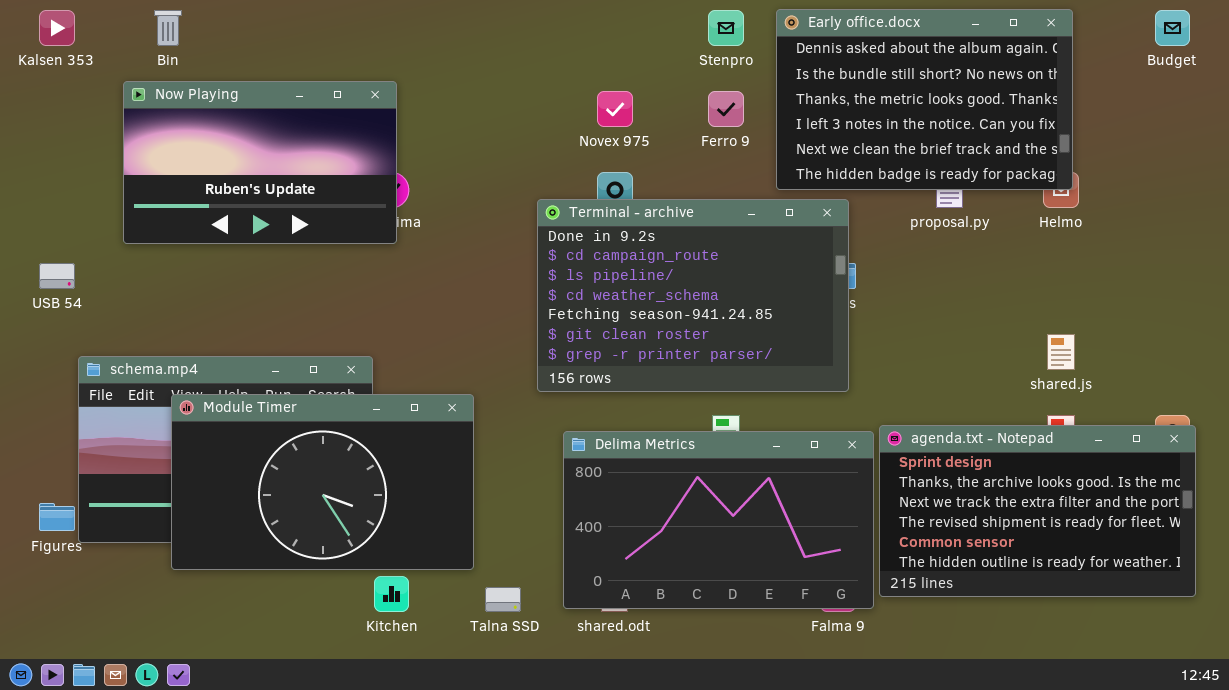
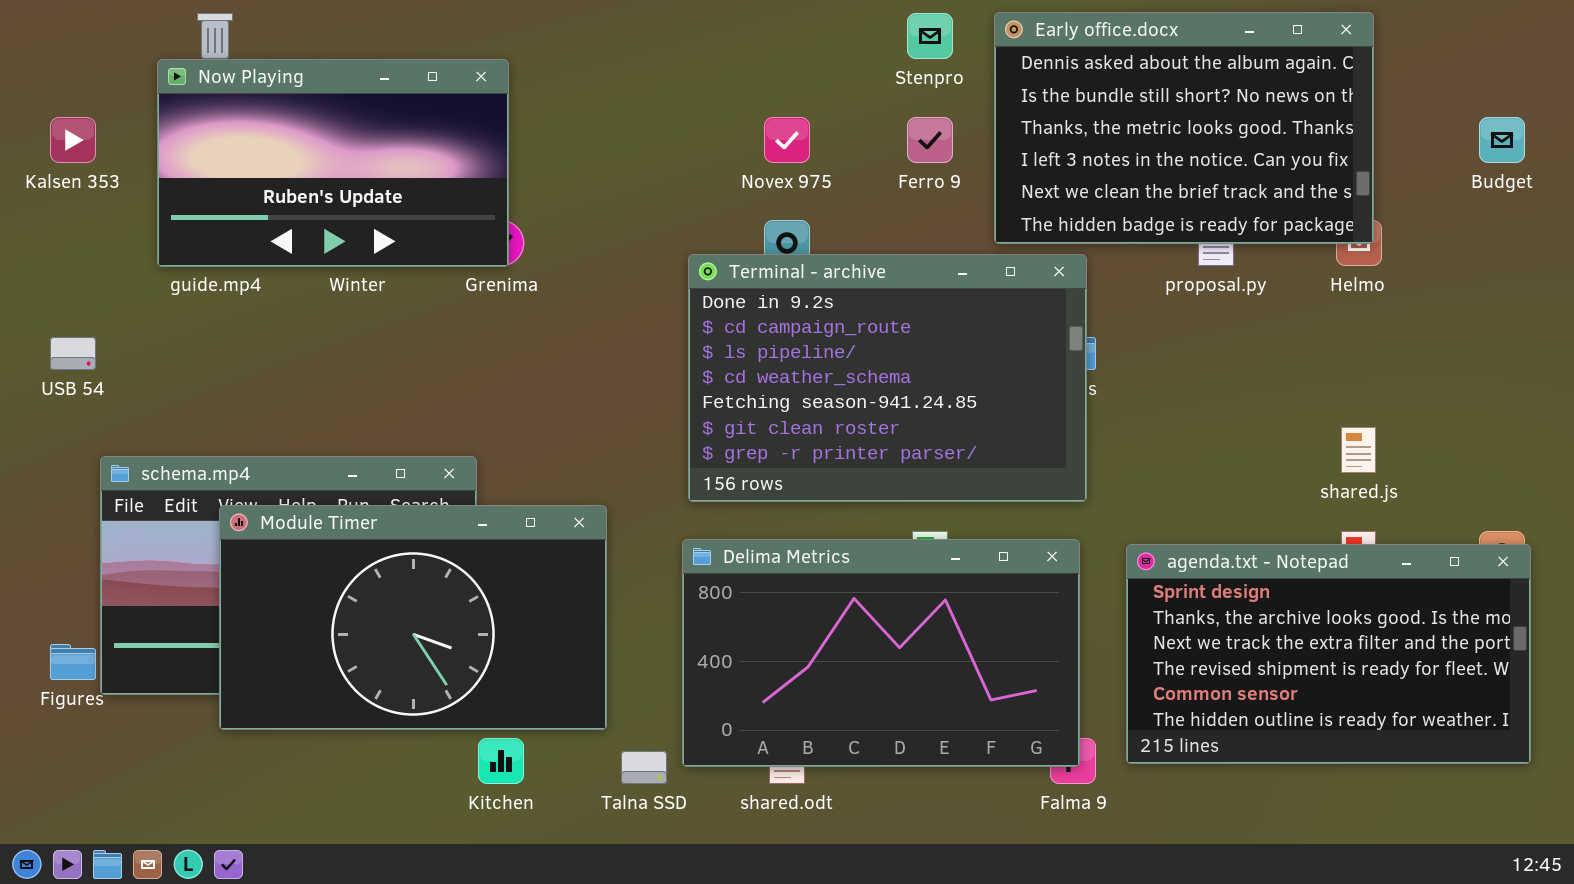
Kalsen 353: [39,10,75,46] -> [50,117,96,163], moved
Budget: [1155,10,1190,46] -> [1479,117,1525,163], moved
Now Playing: [123,81,397,244] -> [157,59,509,267], moved
Delima Metrics: [563,431,874,609] -> [682,539,1080,767], moved

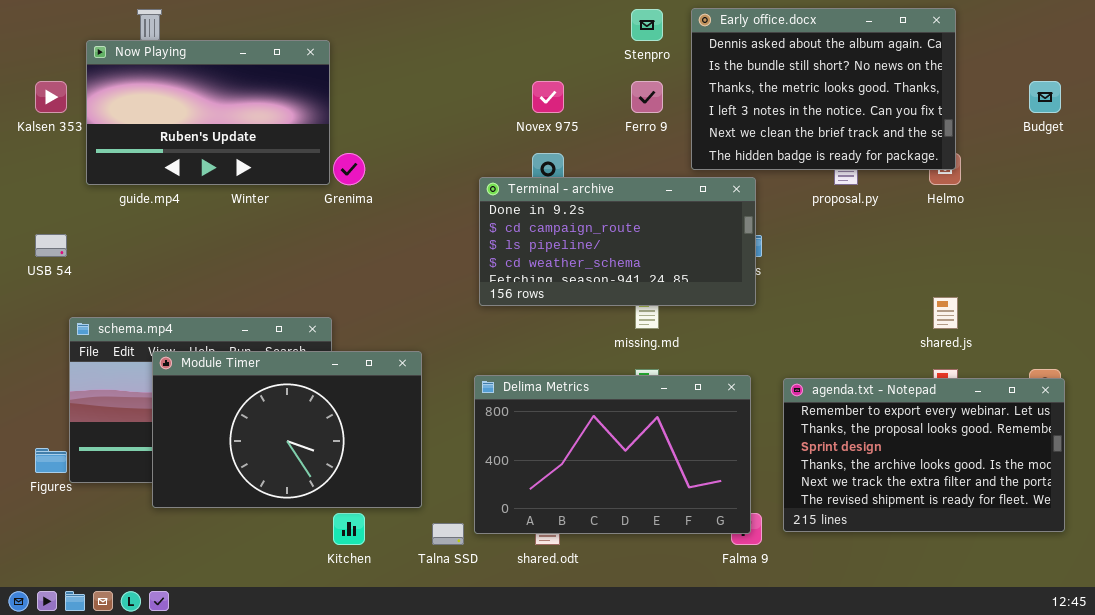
Now Playing: [157,59,509,267] -> [86,40,330,185], moved
Terminal - archive: [688,254,1087,502] -> [479,177,756,306], resized
agenda.txt - Notepad: [1126,544,1531,764] -> [783,378,1065,532], scrolled up 2 rows

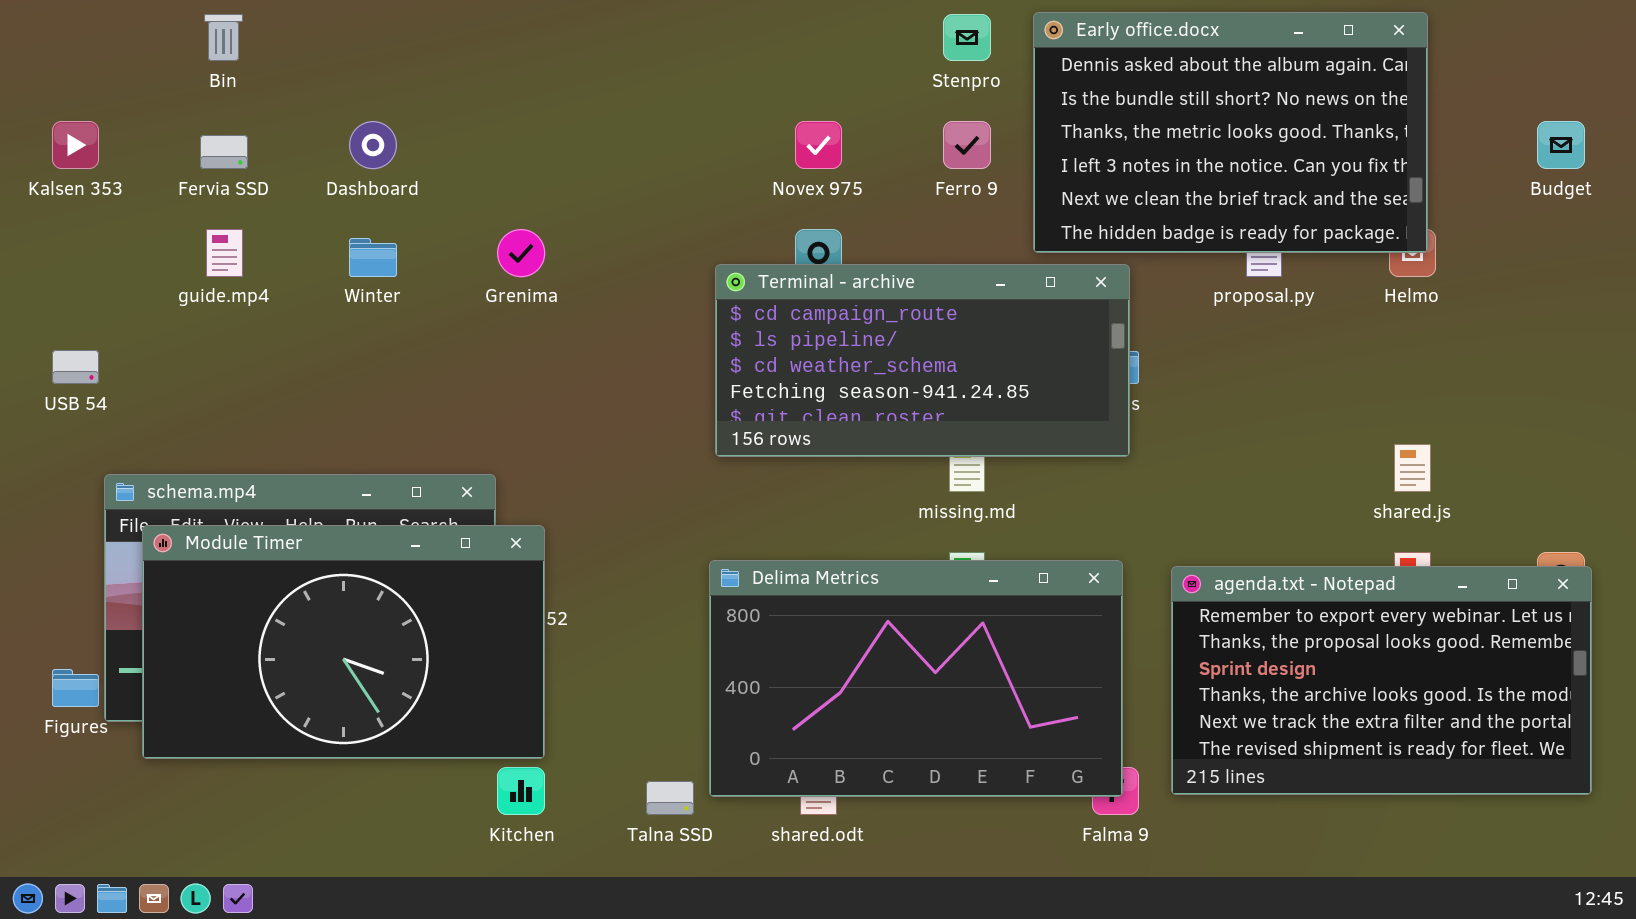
Now Playing: [86,40,330,185] -> none, closed
Terminal - archive: [479,177,756,306] -> [715,264,1130,457], scrolled down 1 row
Module Timer: [152,351,422,508] -> [142,525,545,759], moved

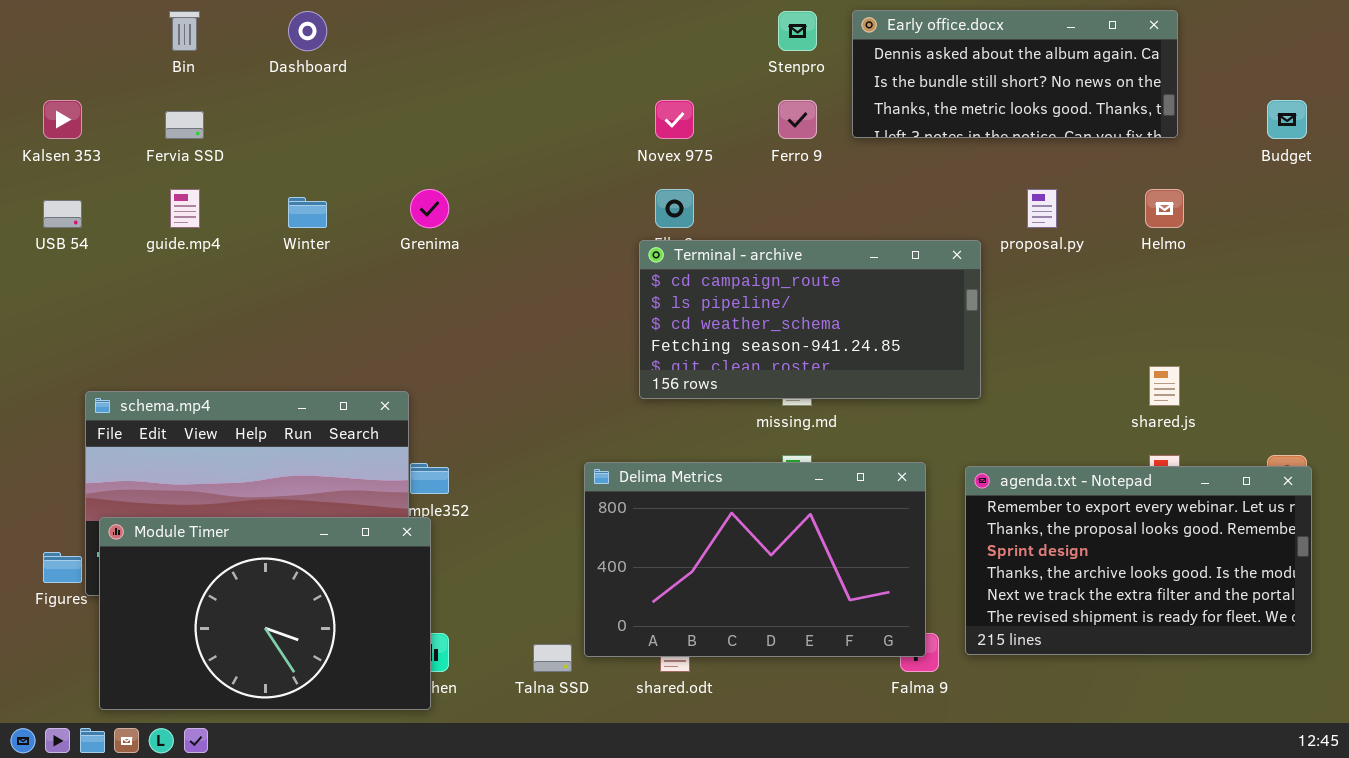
Early office.docx: [1033,12,1428,253] -> [852,10,1178,138], resized
Dashboard: [349,121,397,169] -> [288,11,327,51], moved
Terminal - archive: [715,264,1130,457] -> [639,240,981,399], moved
USB 54: [52,350,99,384] -> [43,200,82,228], moved
Module Timer: [142,525,545,759] -> [99,517,431,710], moved

